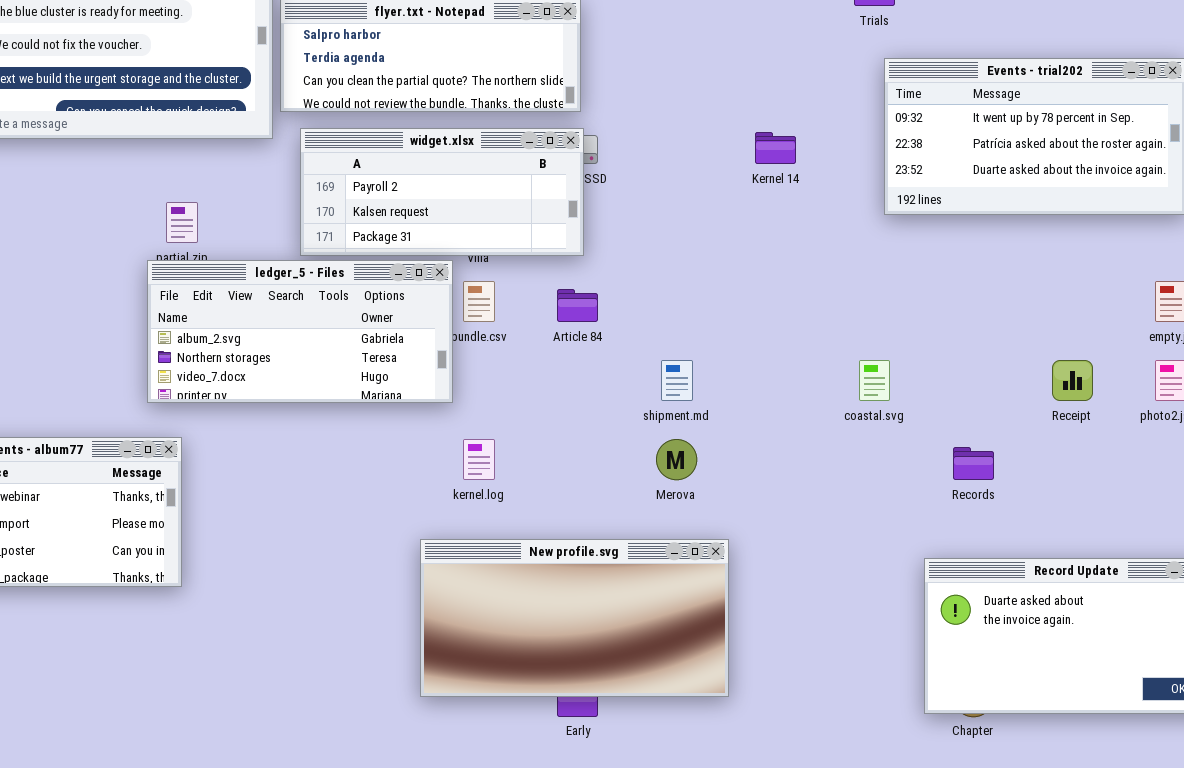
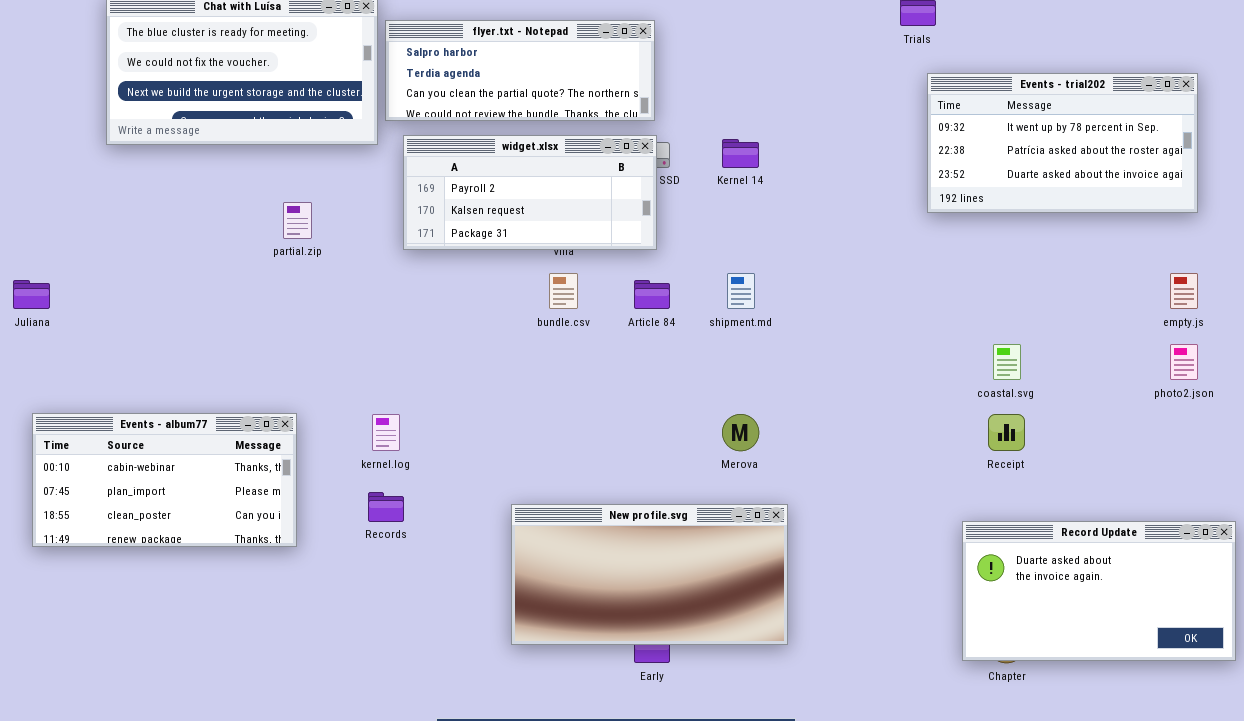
Kernel 14: [755,132,796,164] -> [722,139,759,168], moved
ledger_5 - Files: [147,260,453,403] -> none, closed
shipment.md: [661,360,693,401] -> [727,273,755,309], moved
coastal.svg: [859,360,890,401] -> [993,344,1021,380], moved
Receipt: [1052,360,1093,401] -> [988,414,1025,451], moved
kernel.log: [463,439,495,480] -> [372,414,400,451], moved
Records: [953,447,994,480] -> [368,492,404,522], moved

